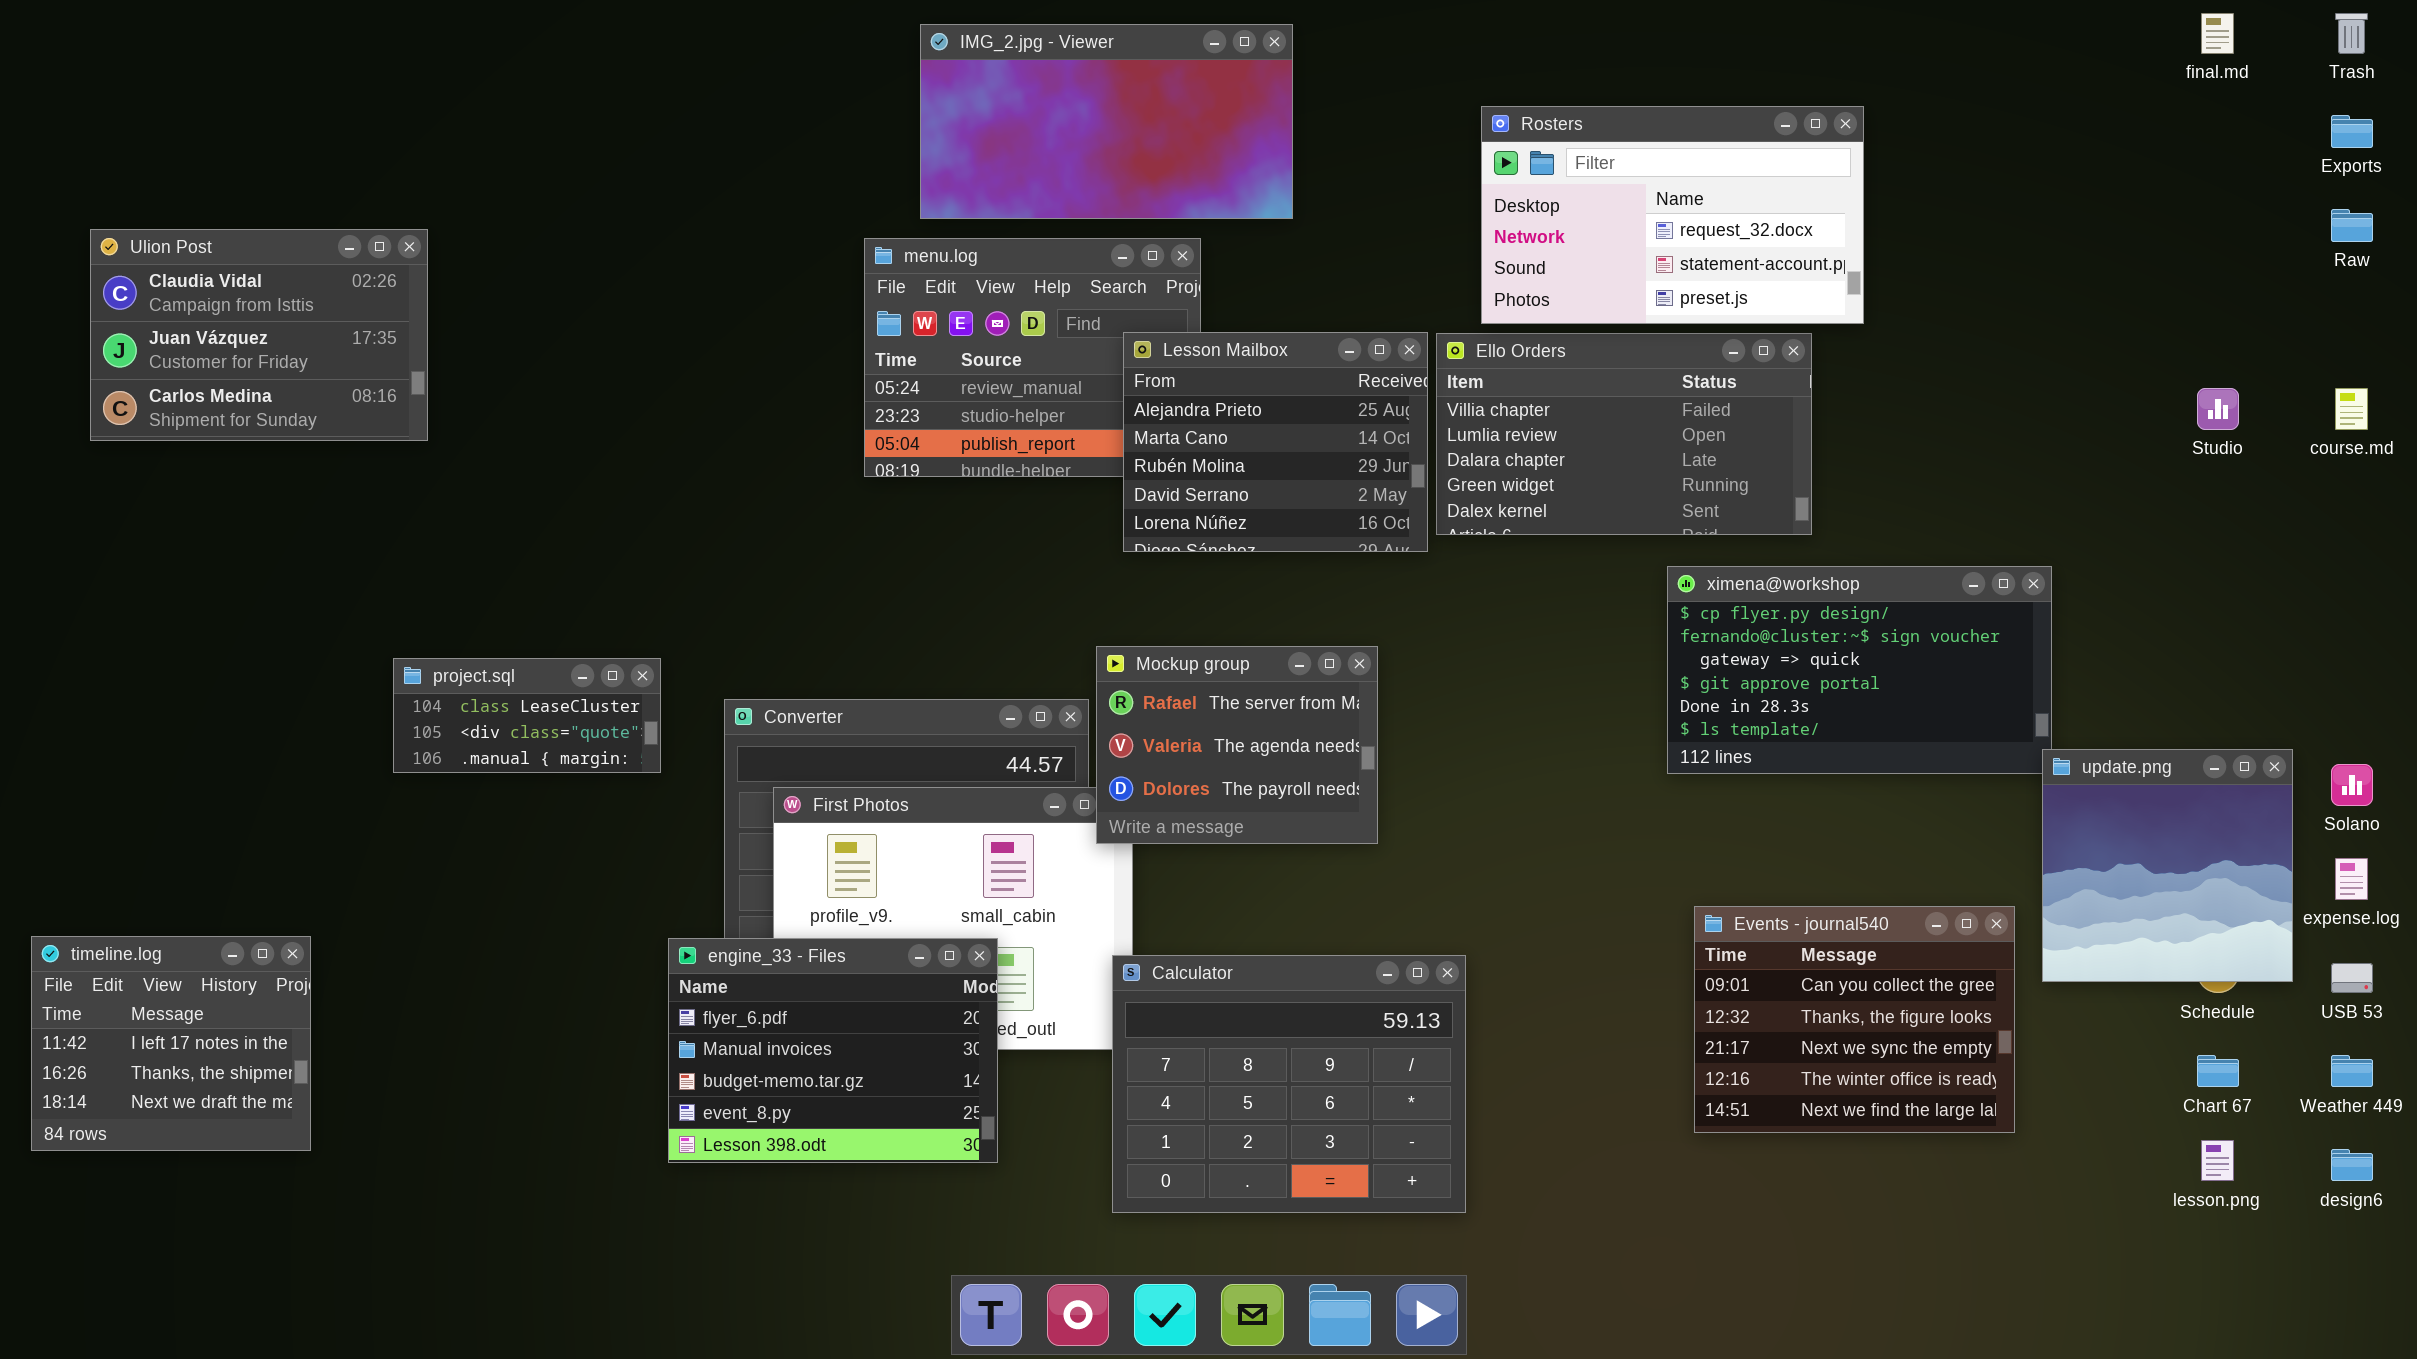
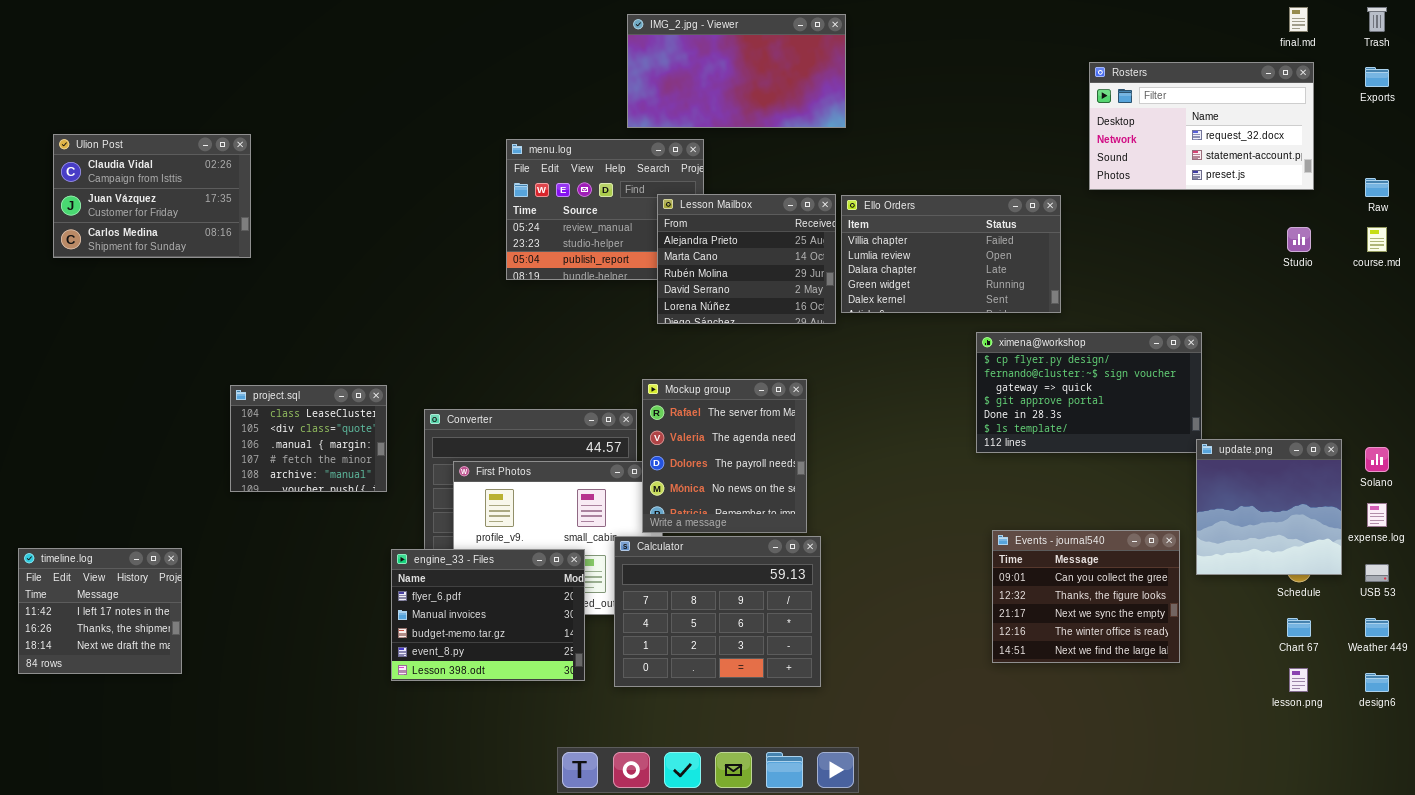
IMG_2.jpg - Viewer: [920,24,1293,219] -> [627,14,846,128], moved
Rosters: [1481,106,1864,324] -> [1089,62,1314,190], moved
Raw: [2331,209,2373,242] -> [1365,178,1389,197], moved
Mockup group: [1096,646,1378,844] -> [642,379,807,533], resized
project.sql: [393,658,661,773] -> [230,385,387,492], resized
Calculator: [1112,955,1466,1213] -> [614,536,821,687], moved

